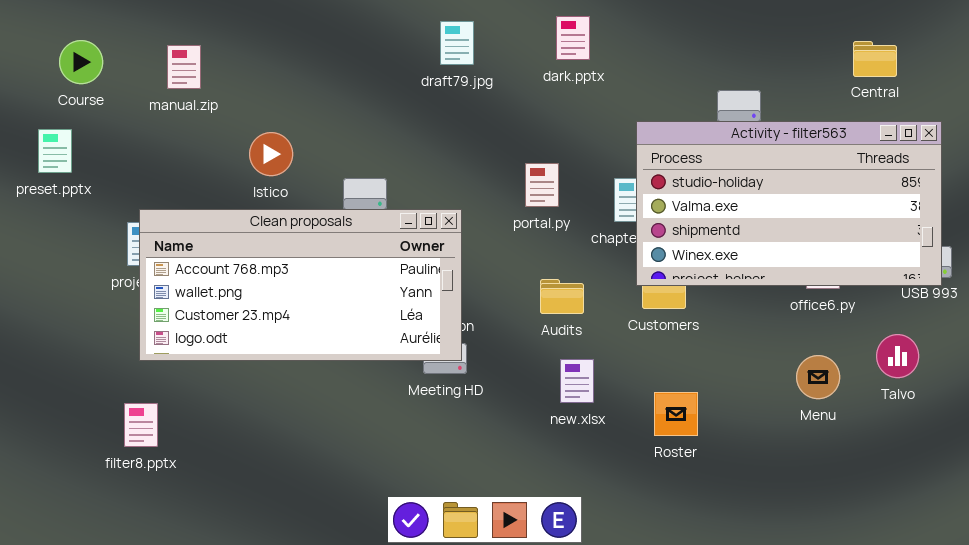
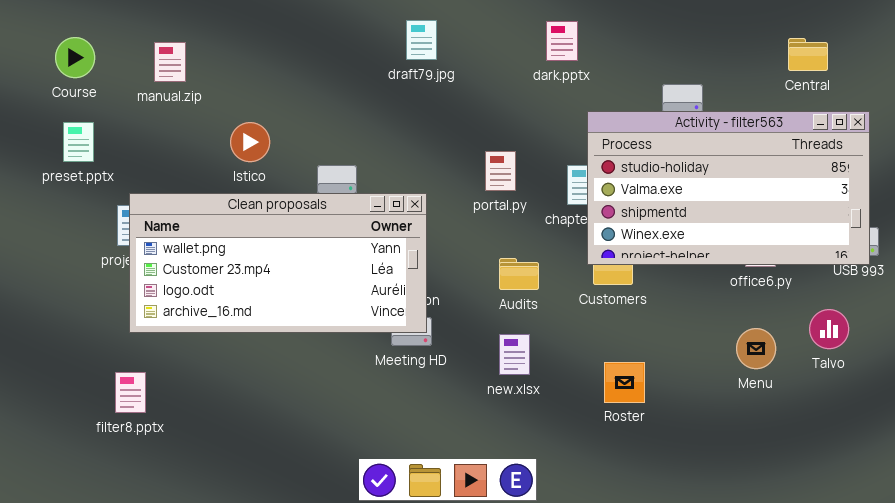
dark.pptx: [556,16,590,60] -> [546,21,578,61], moved
preset.pptx: [38,129,72,173] -> [63,122,94,162], moved
Clean proposals: [139,209,462,361] -> [129,193,427,333], scrolled down 1 row
new.xlsx: [560,359,594,403] -> [499,334,530,375], moved

